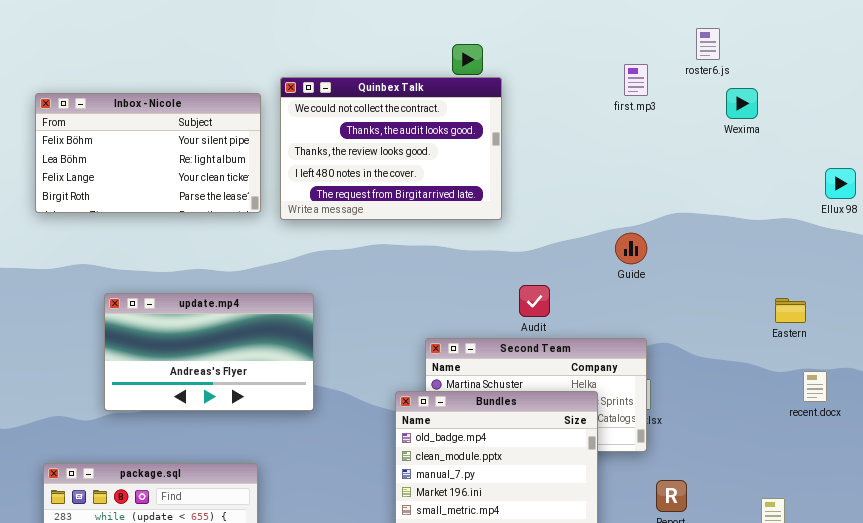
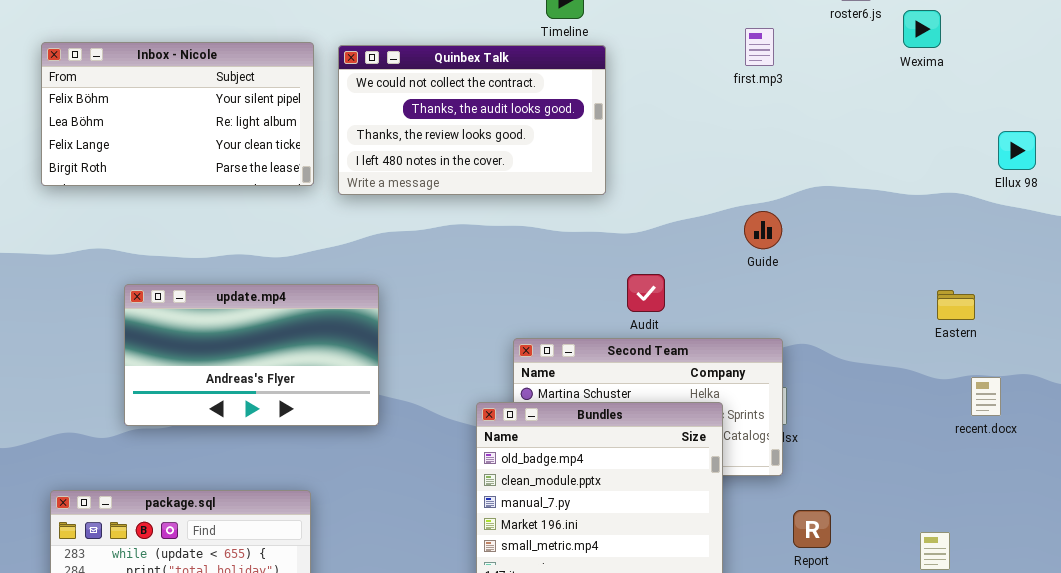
first.mp3: [624,64,648,96] -> [745,28,774,66], moved
Quinbex Talk: [280,77,502,220] -> [338,45,606,195], resized
Wexima: [726,88,758,119] -> [903,10,941,48], moved

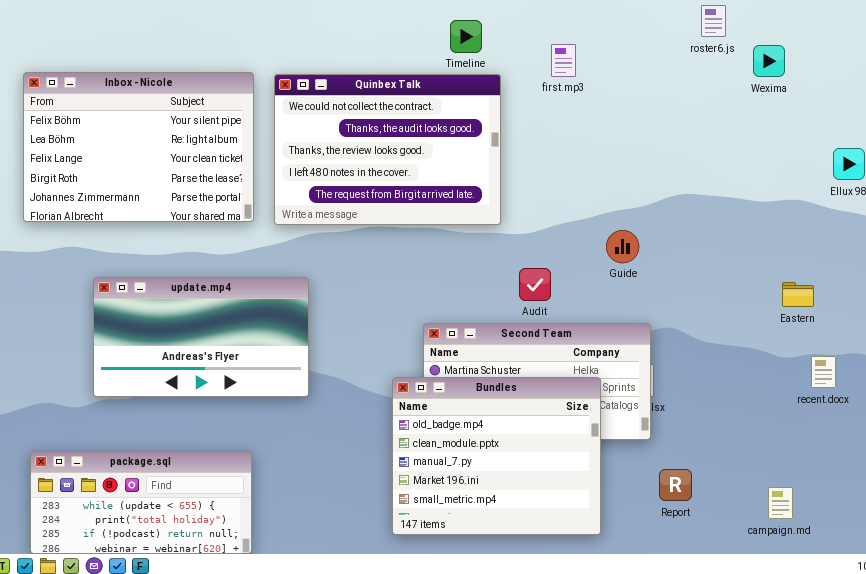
first.mp3: [745,28,774,66] -> [551,44,576,77], moved
Inbox - Nicole: [41,42,314,186] -> [23,72,254,222], resized
Quinbex Talk: [338,45,606,195] -> [274,74,501,225], resized
Guide: [744,211,782,249] -> [606,230,639,263], moved

